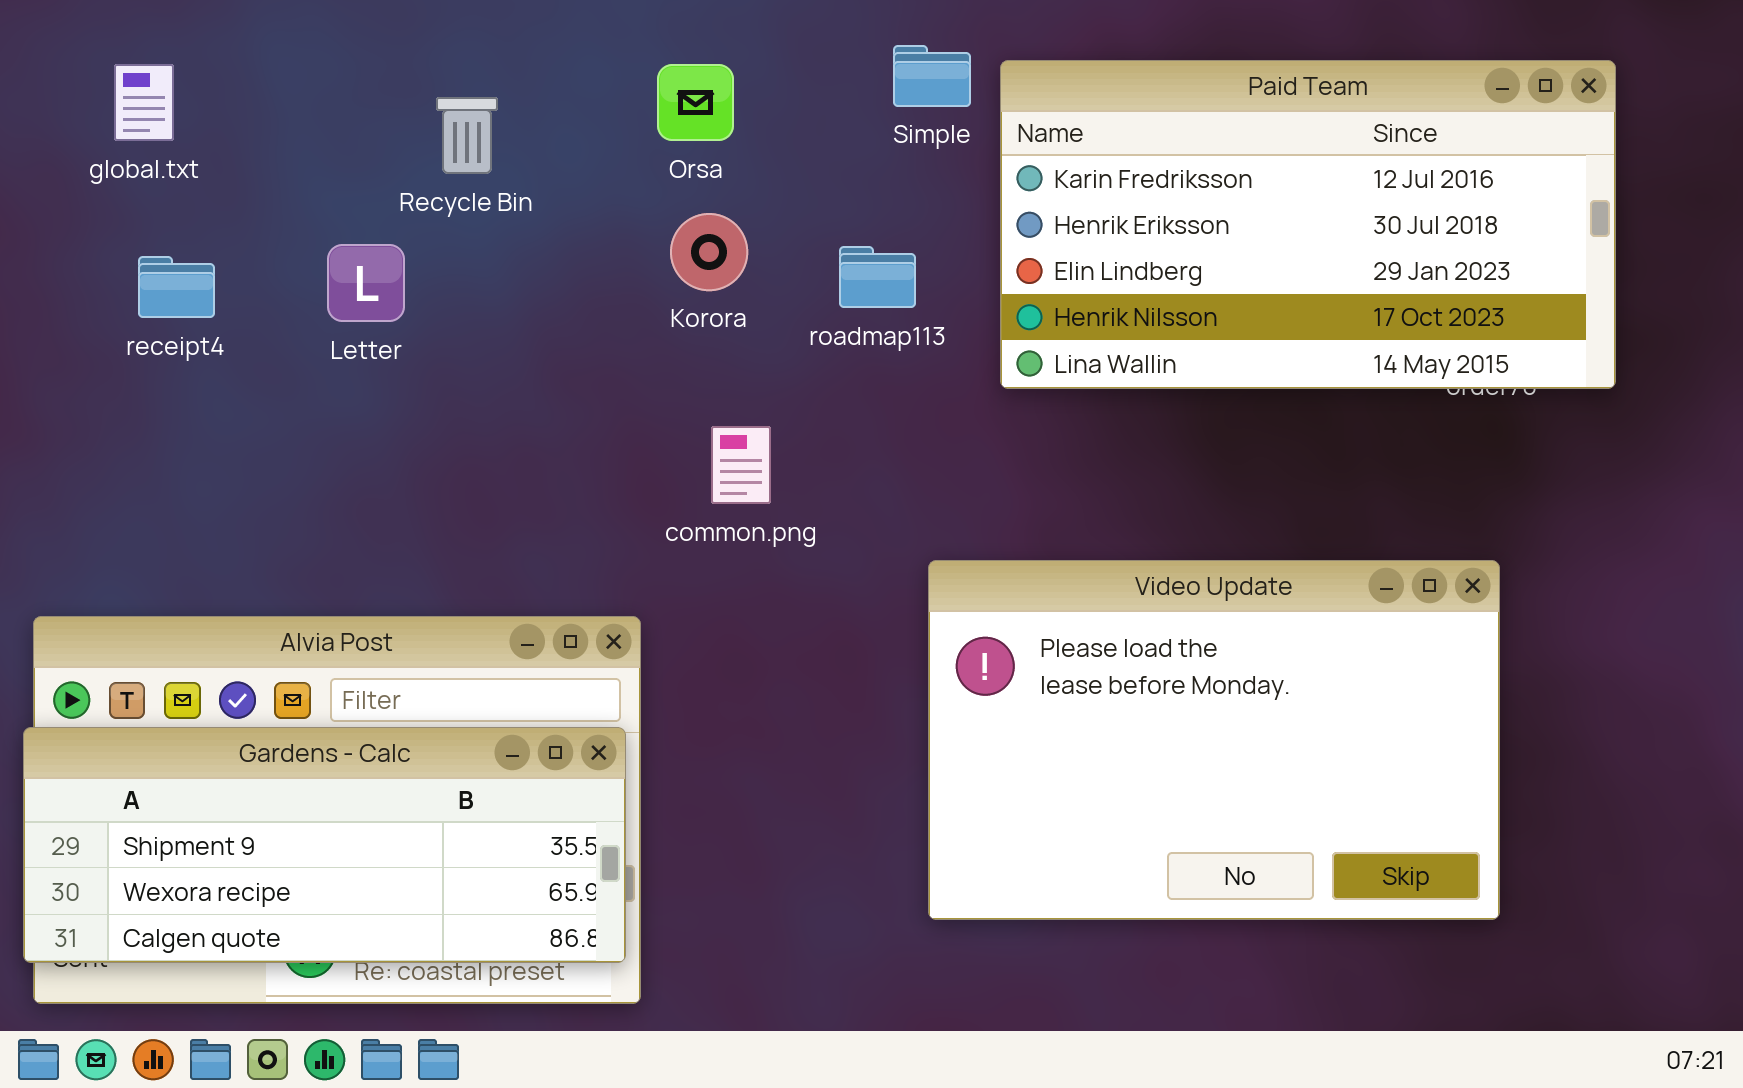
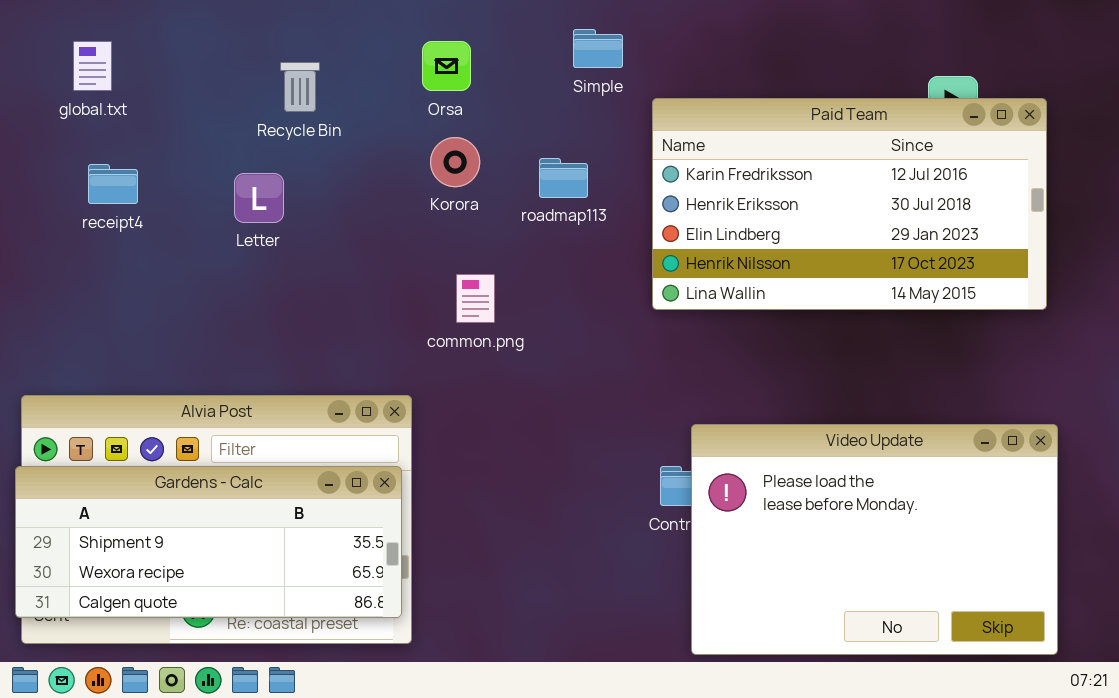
Paid Team: [1000,60,1616,389] -> [652,98,1047,310], moved
Letter: [327,244,405,322] -> [234,173,284,223], moved
Video Update: [928,560,1500,920] -> [691,424,1058,655], moved

